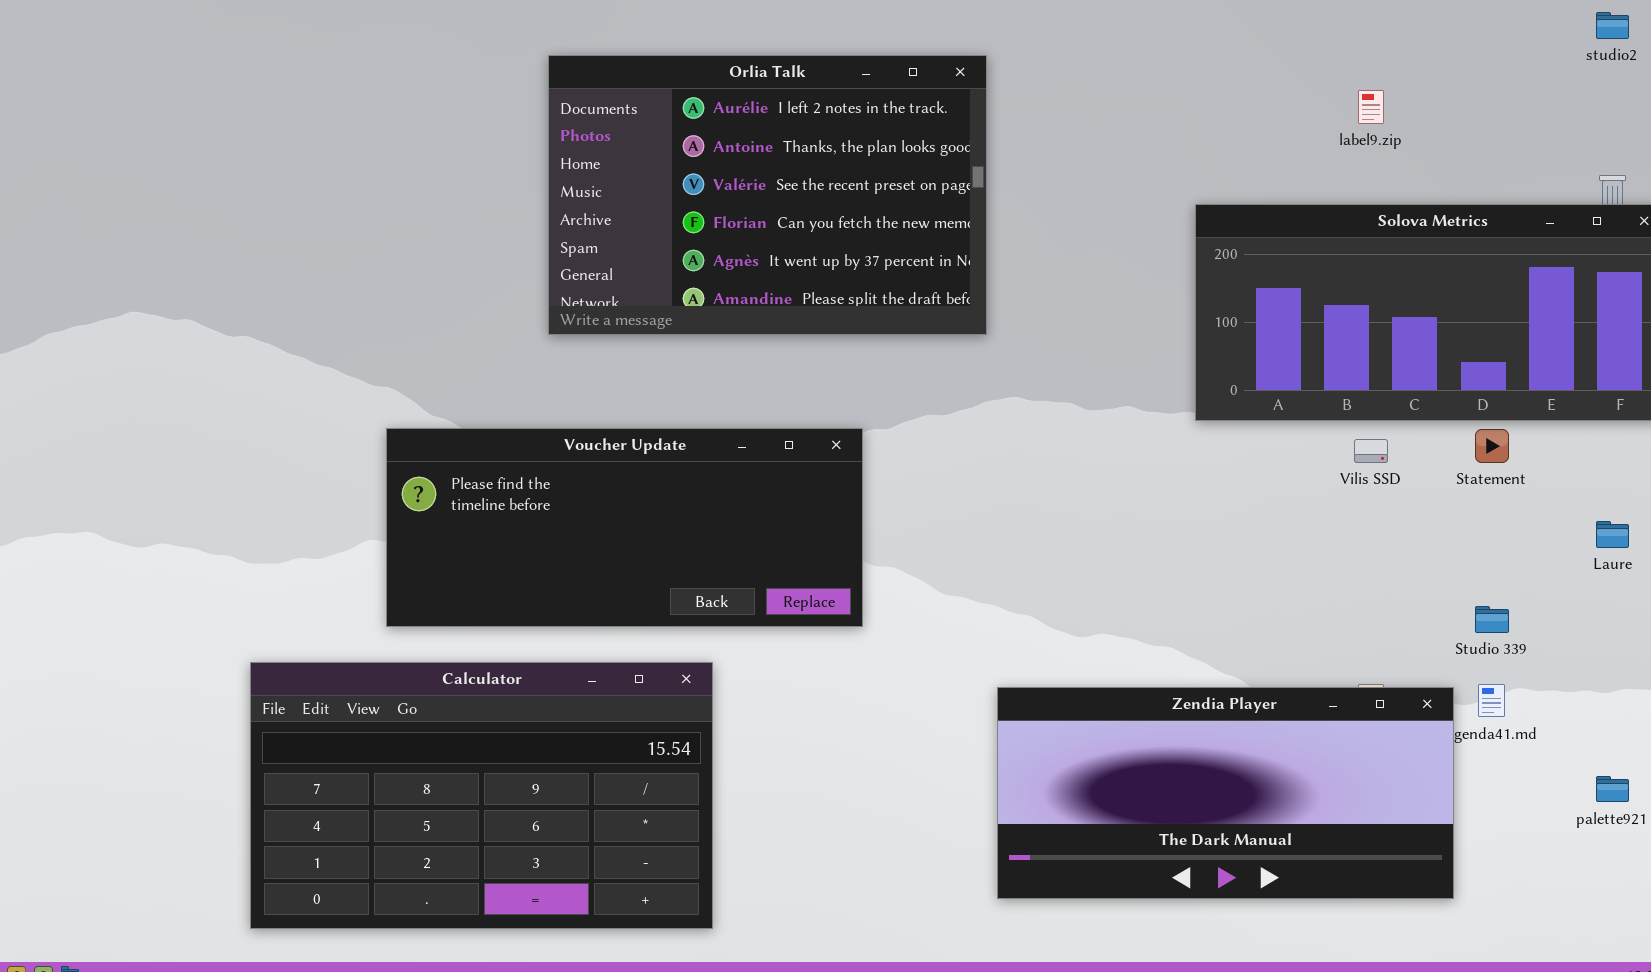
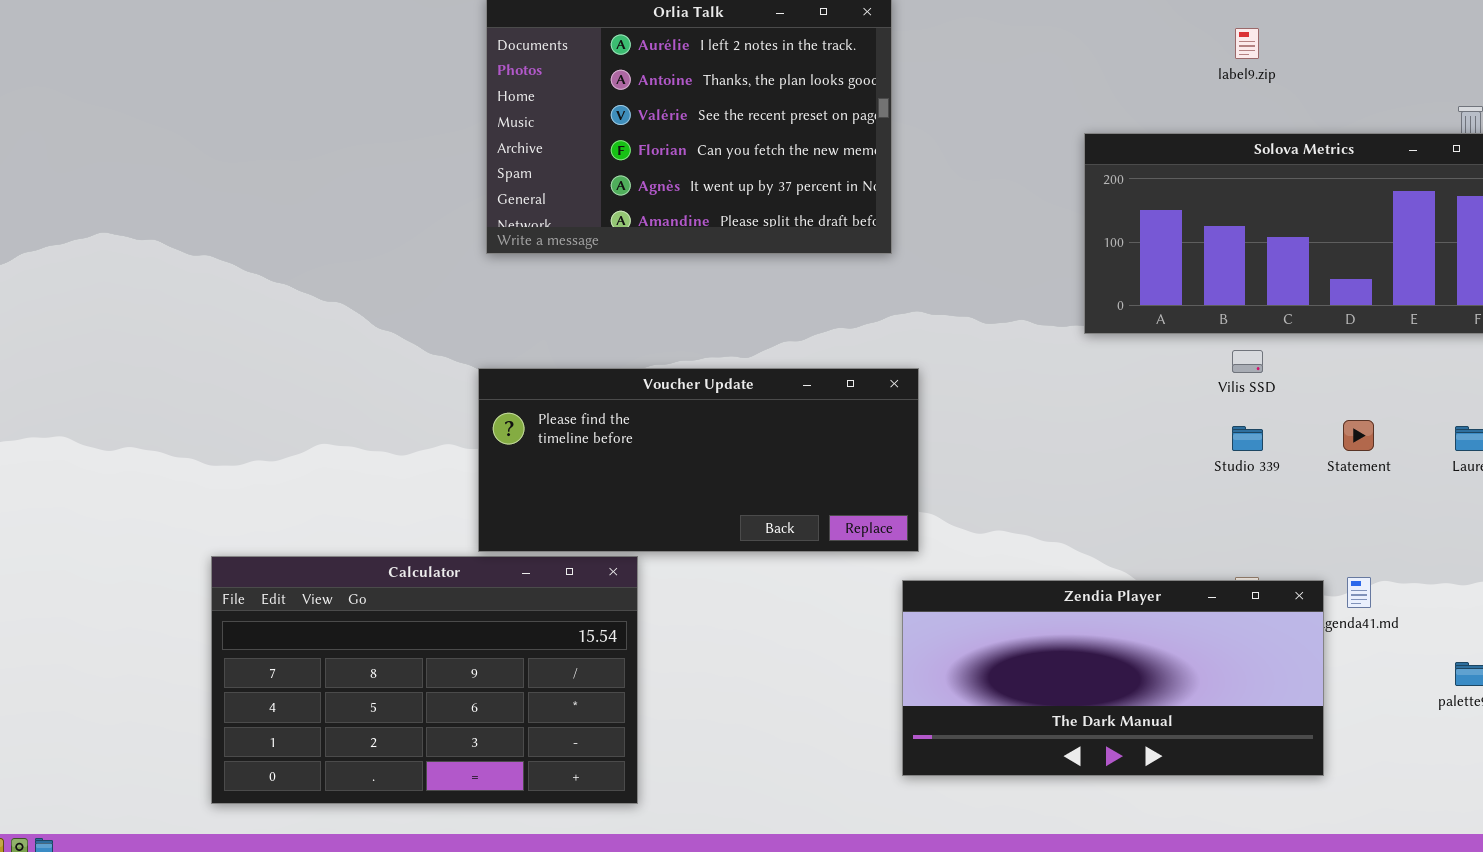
Voucher Update: [386,428,863,627] -> [478,368,919,552], moved
Statement: [1475,429,1509,463] -> [1343,420,1374,451], moved
Studio 339: [1475,606,1509,633] -> [1232,426,1263,451], moved

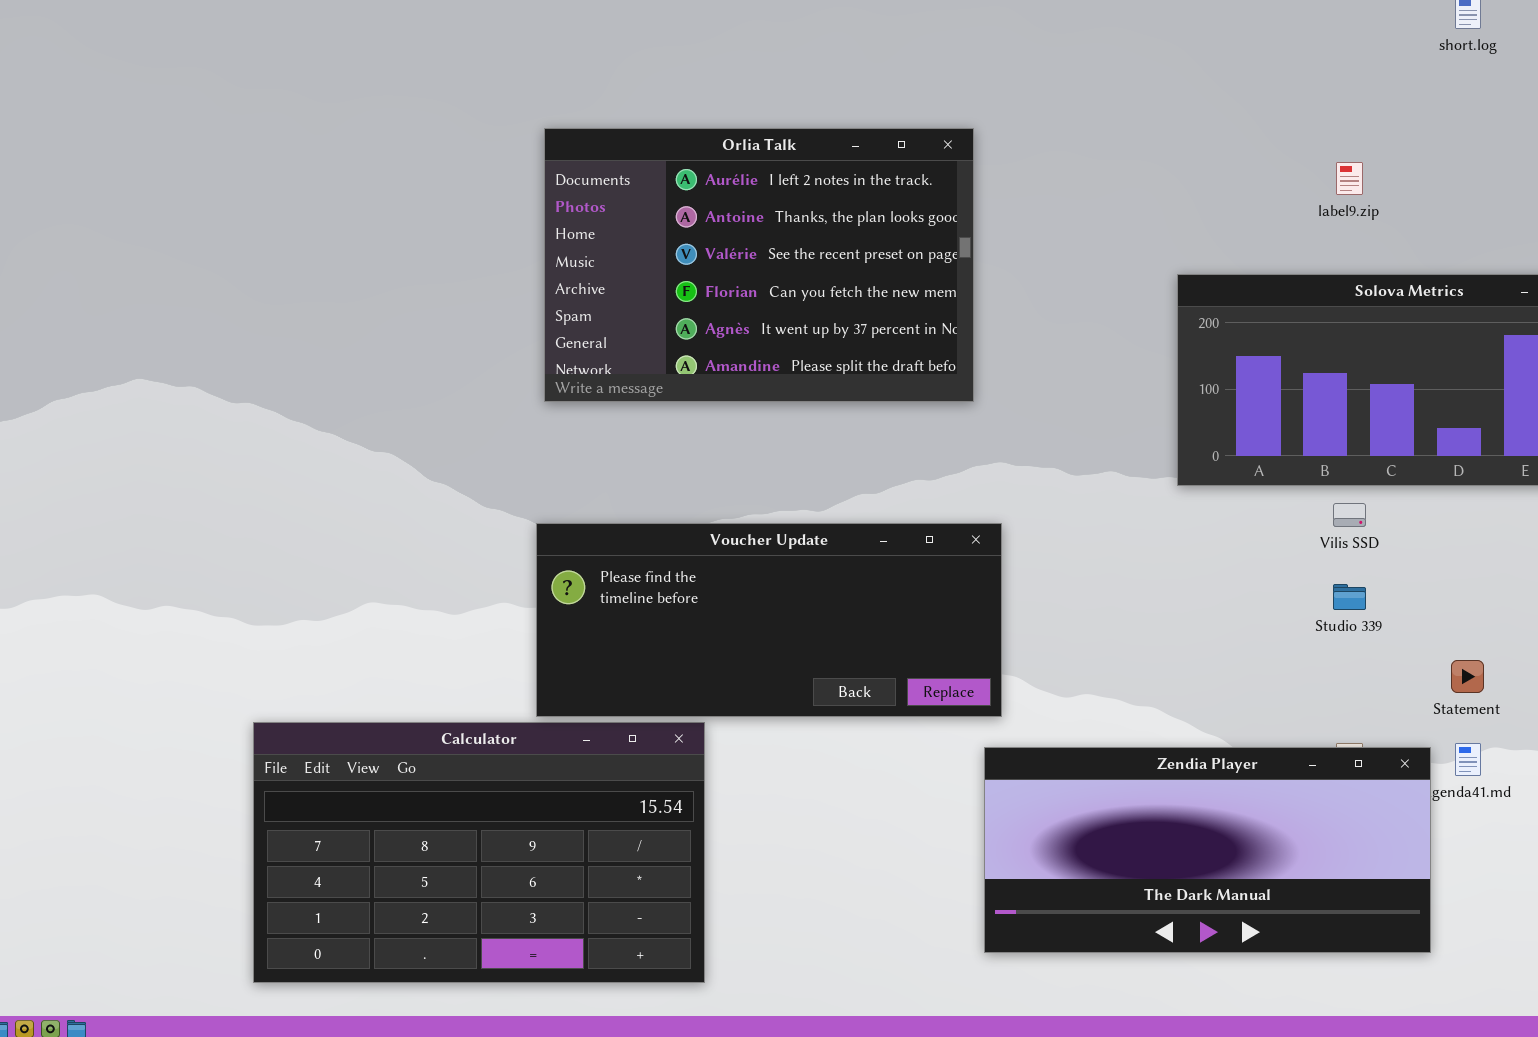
Statement: [1343,420,1374,451] -> [1451,660,1484,693], moved

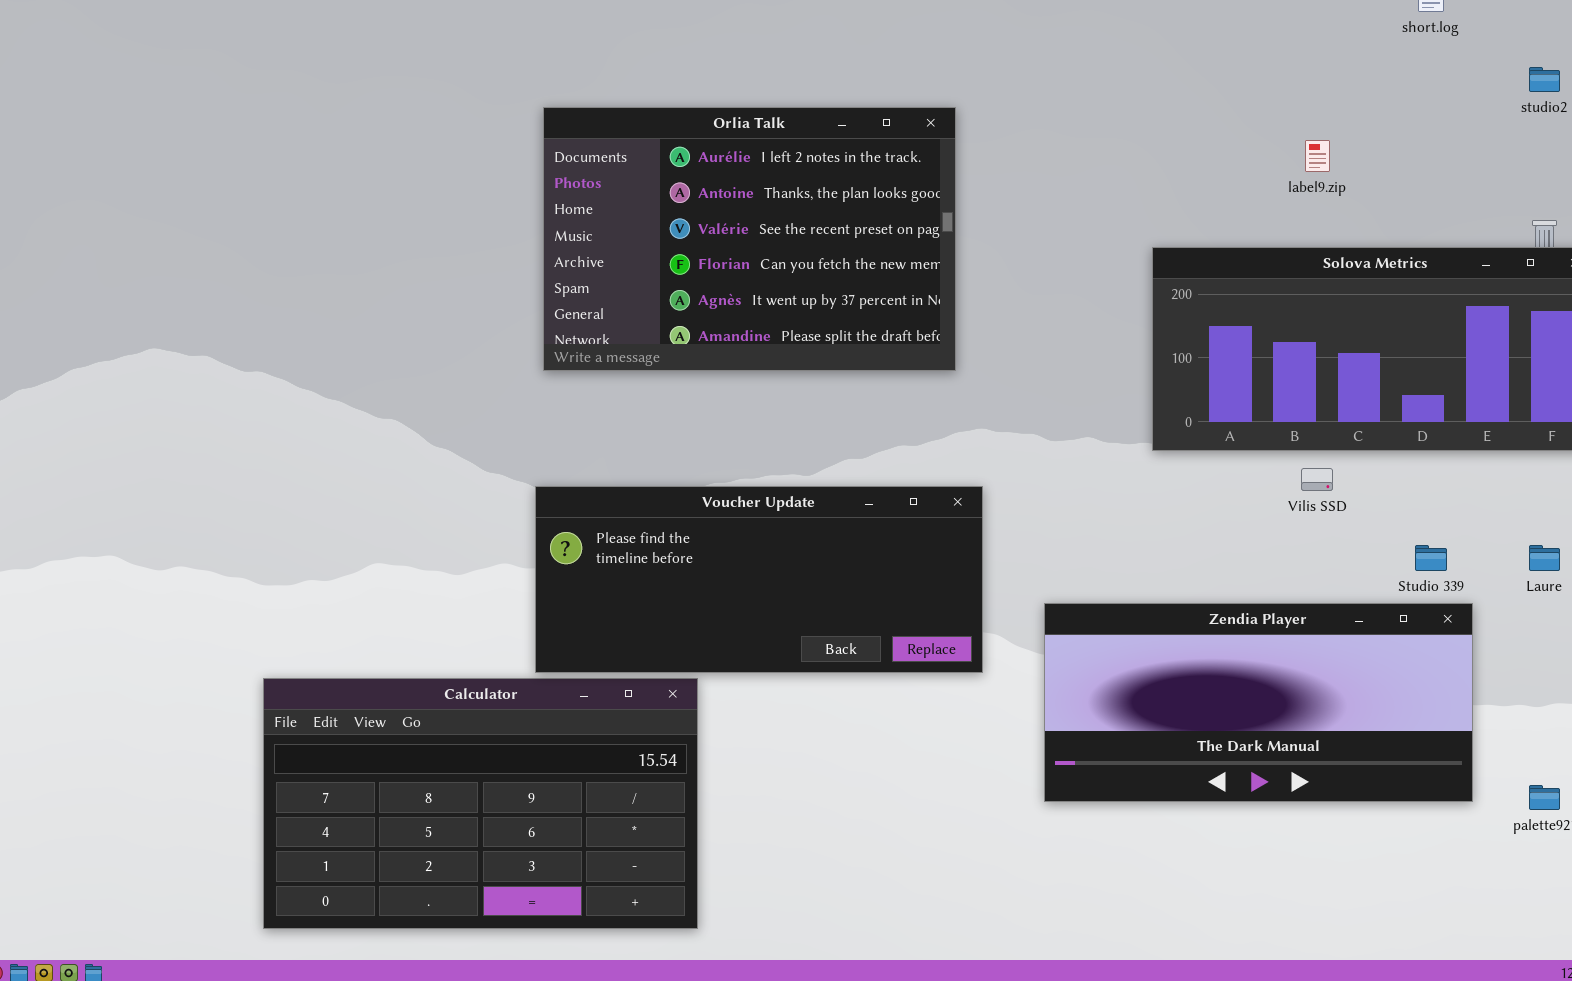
Studio 339: [1333,584,1366,610] -> [1415,545,1447,571], moved
Zendia Player: [984,747,1431,953] -> [1044,603,1473,802], moved

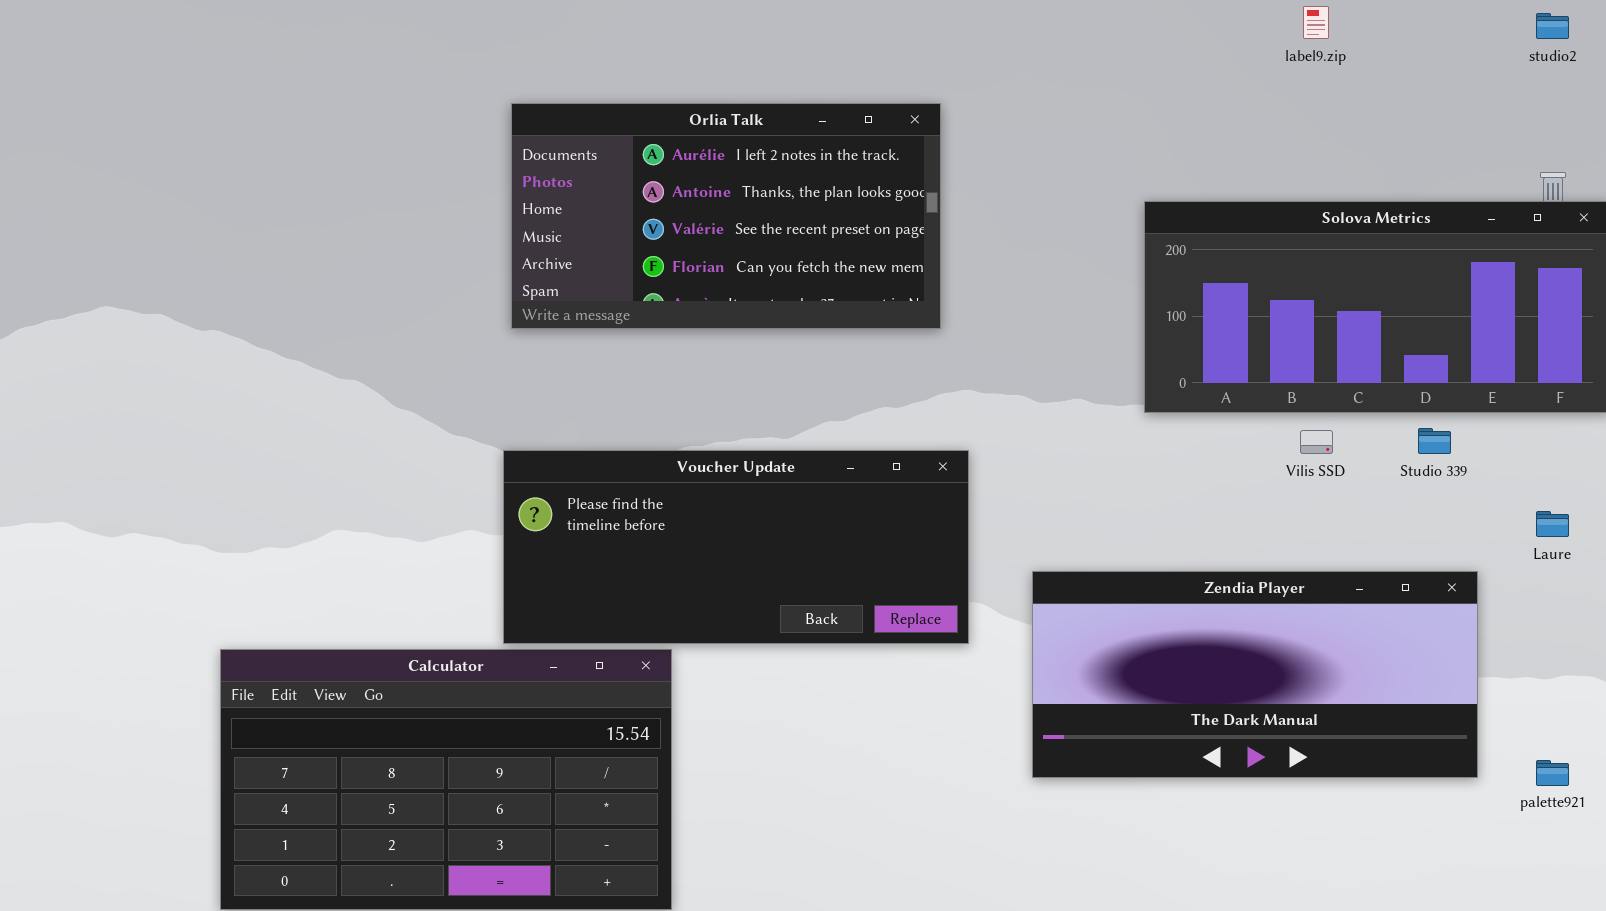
Orlia Talk: [543,107,956,371] -> [511,103,941,329], resized
label9.zip: [1305,140,1330,172] -> [1303,6,1329,39], moved
Studio 339: [1415,545,1447,571] -> [1418,428,1451,454], moved

